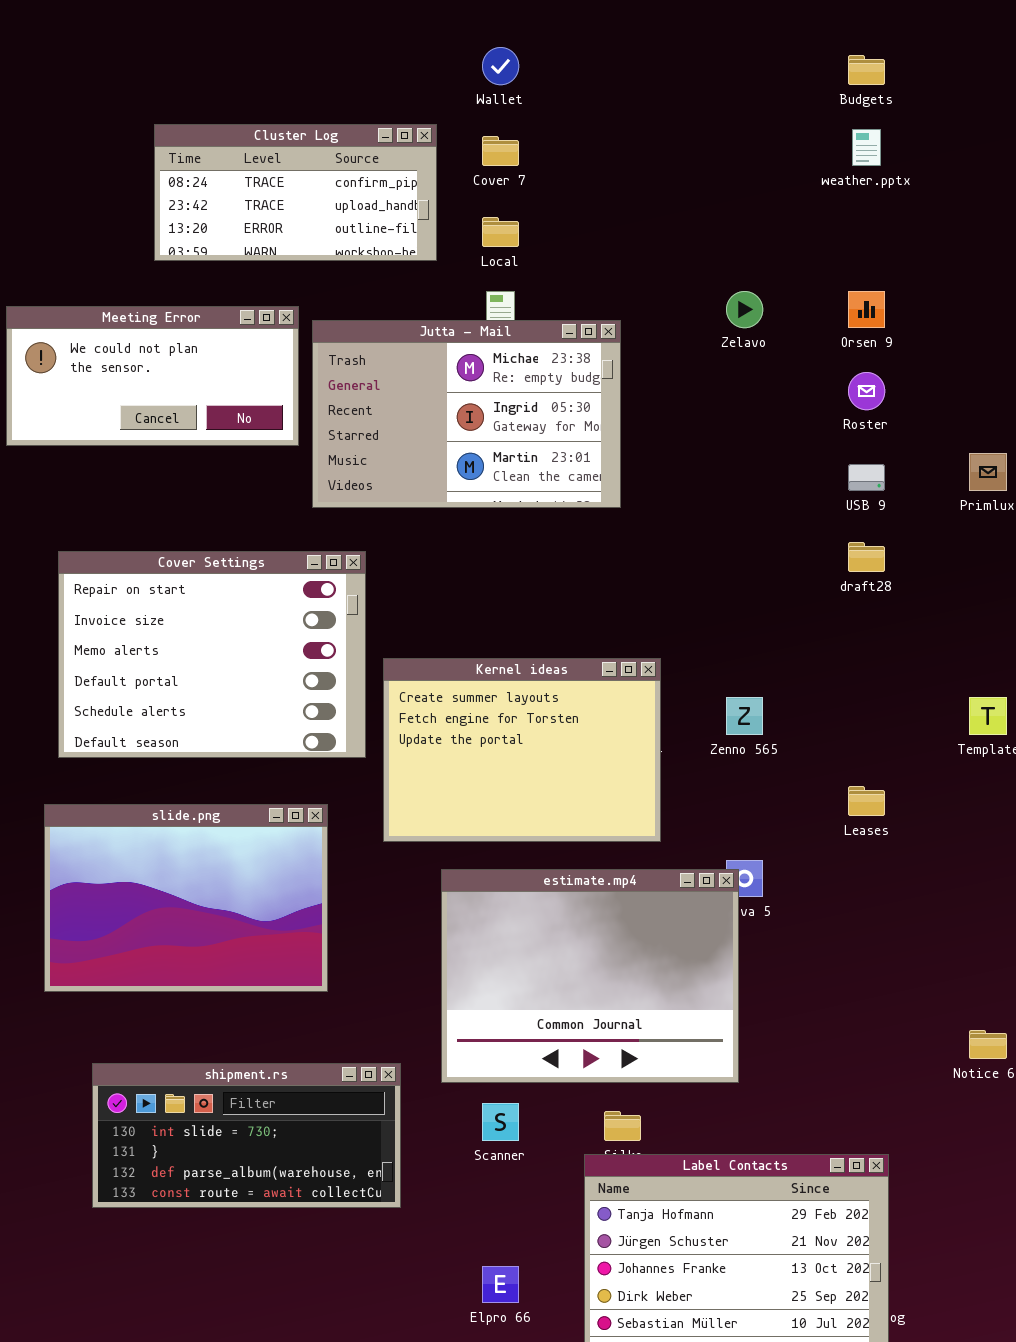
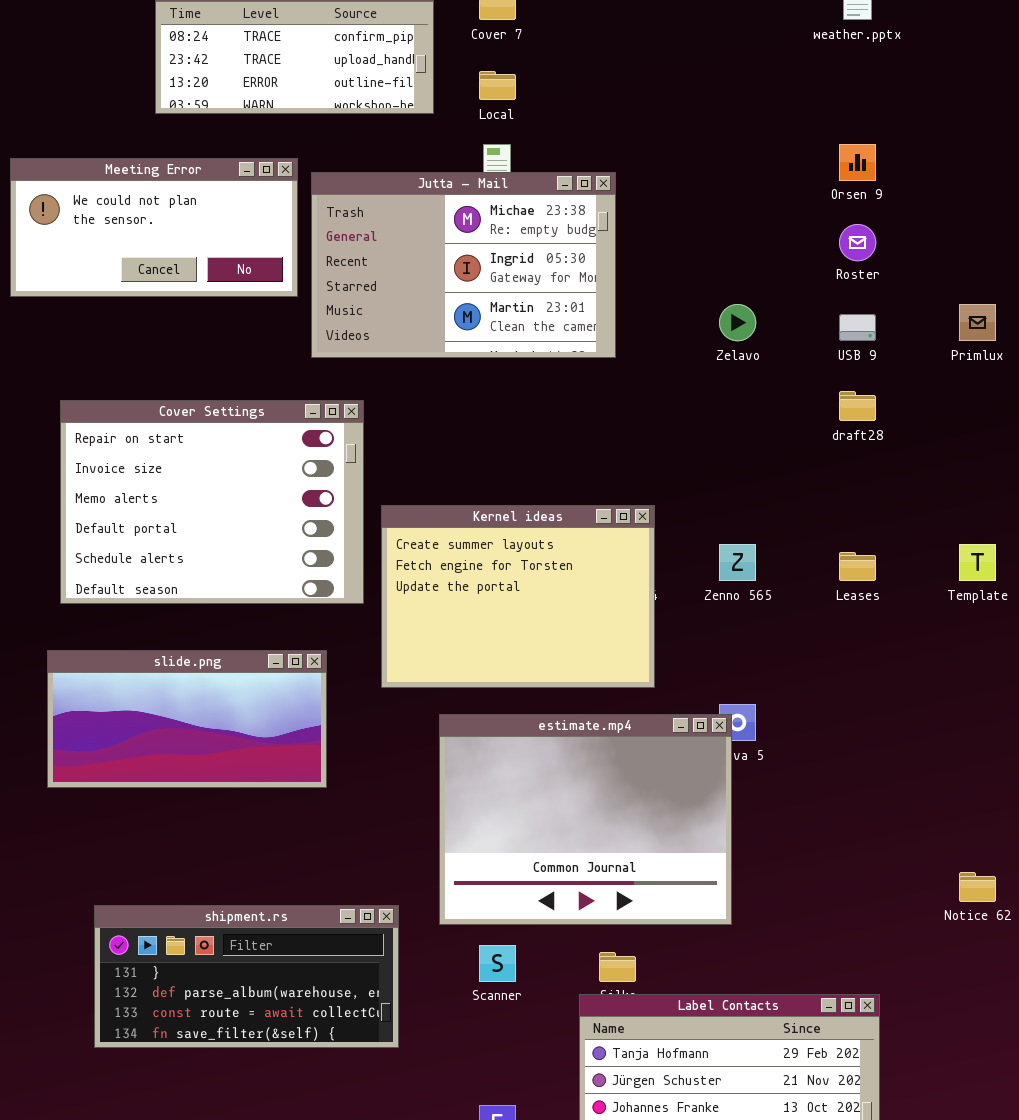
Zelavo: [726,291,763,328] -> [719,304,756,341], moved
Leases: [848,786,885,816] -> [839,552,876,581], moved
slide.png: [44,804,328,992] -> [47,650,327,788], resized
shipment.rs: [92,1063,401,1208] -> [94,905,399,1048], scrolled down 1 row

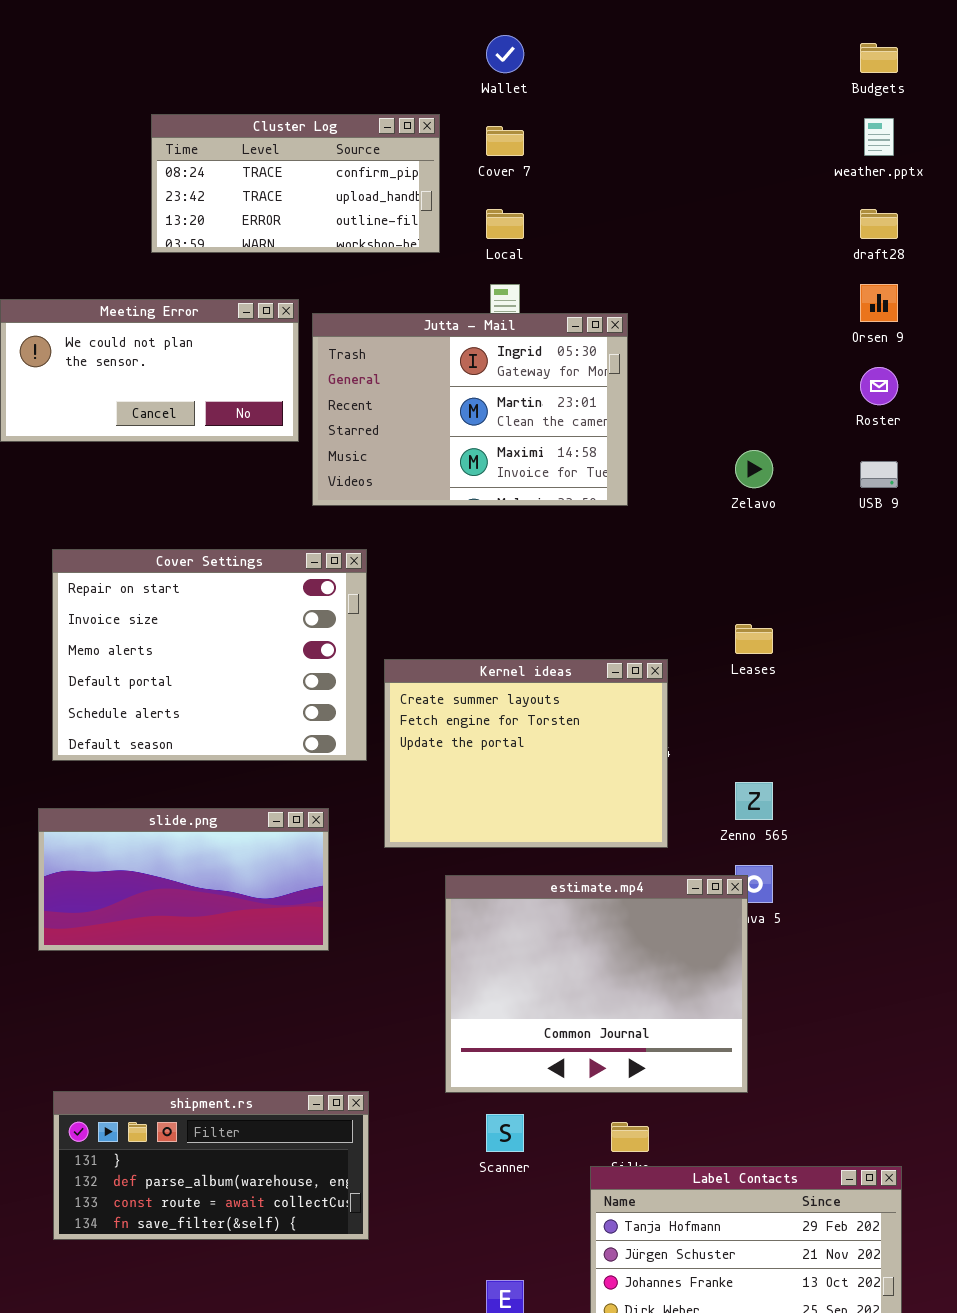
Jutta - Mail: [311,172,616,358] -> [312,313,628,506], scrolled down 1 row
draft28: [839,391,876,421] -> [860,209,898,239], moved
Zenno 565: [719,544,756,581] -> [735,782,773,820], moved
Leases: [839,552,876,581] -> [735,624,773,654], moved
shipment.rs: [94,905,399,1048] -> [53,1091,369,1240], moved

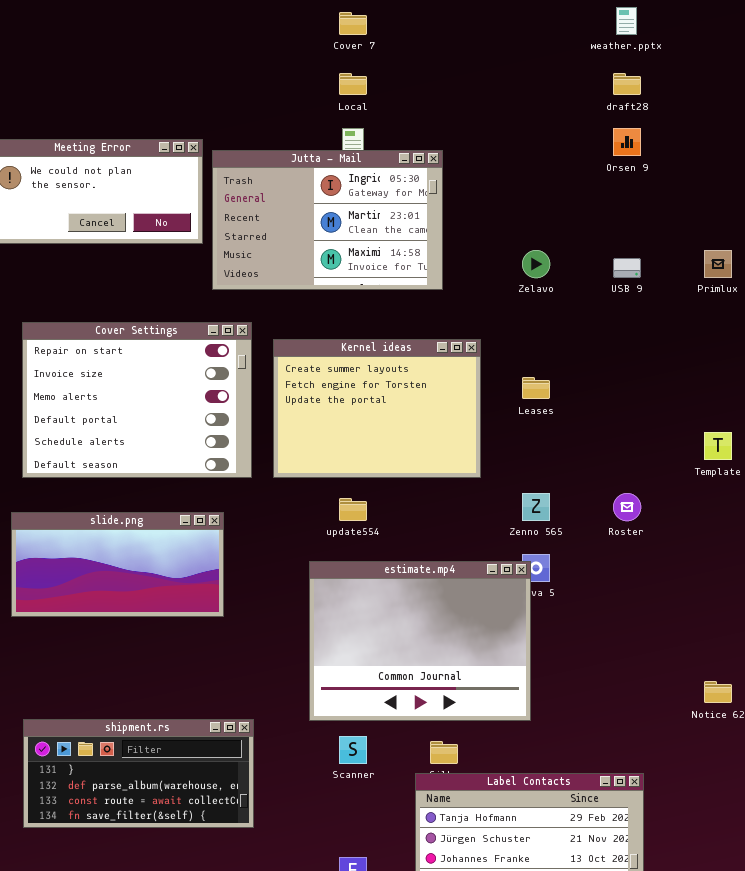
Cluster Log: [151,114,440,253] -> none, closed
Roster: [860,367,898,405] -> [613,493,641,521], moved
Kernel ideas: [384,659,668,848] -> [273,339,481,478], moved

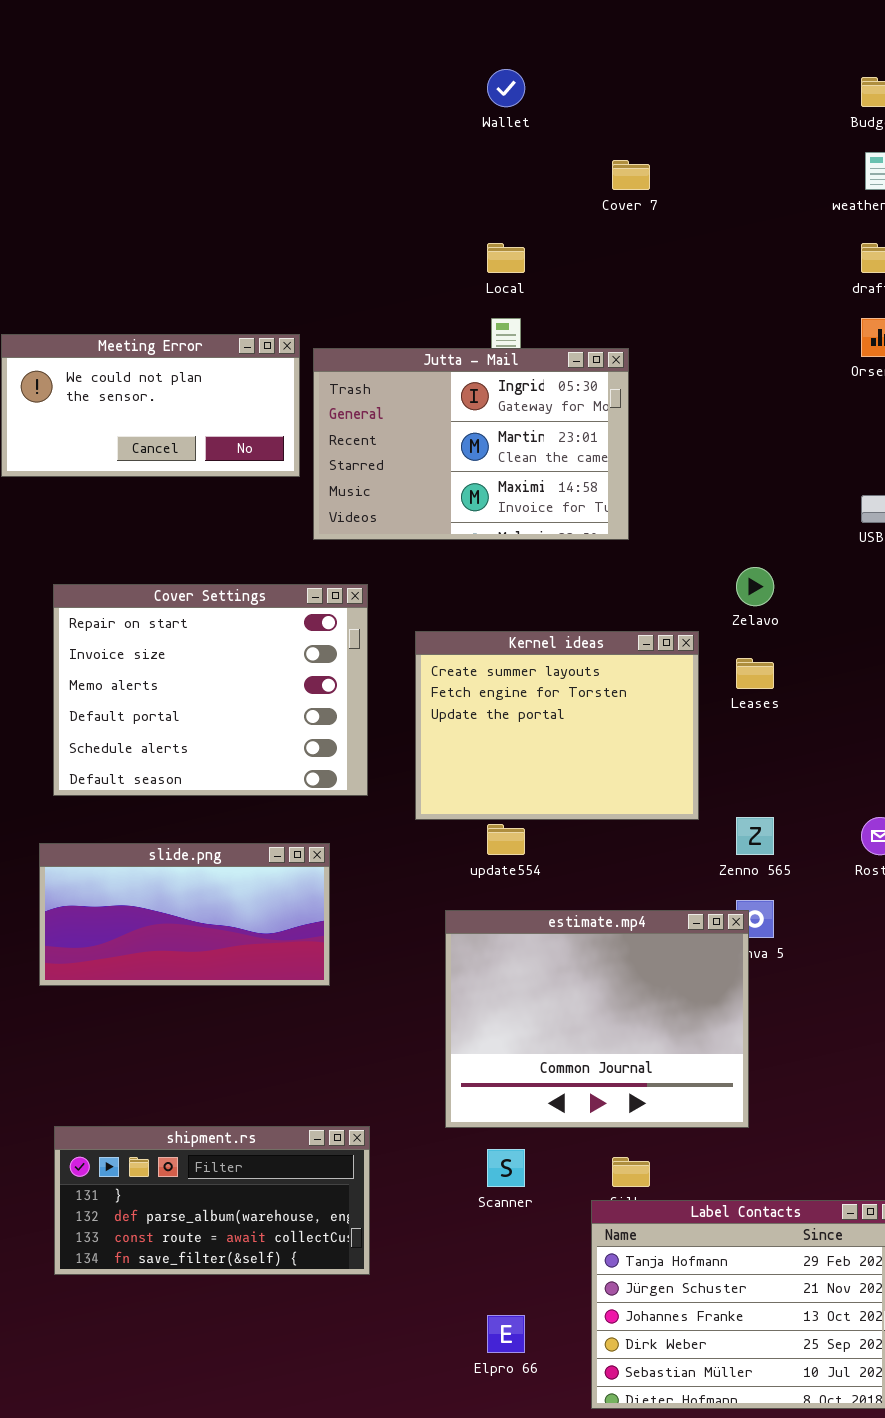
Cover 7: [339,12,367,35] -> [612,160,650,190], moved
Zelavo: [522,250,550,278] -> [736,567,774,606], moved
Kernel ideas: [273,339,481,478] -> [415,631,699,820], moved

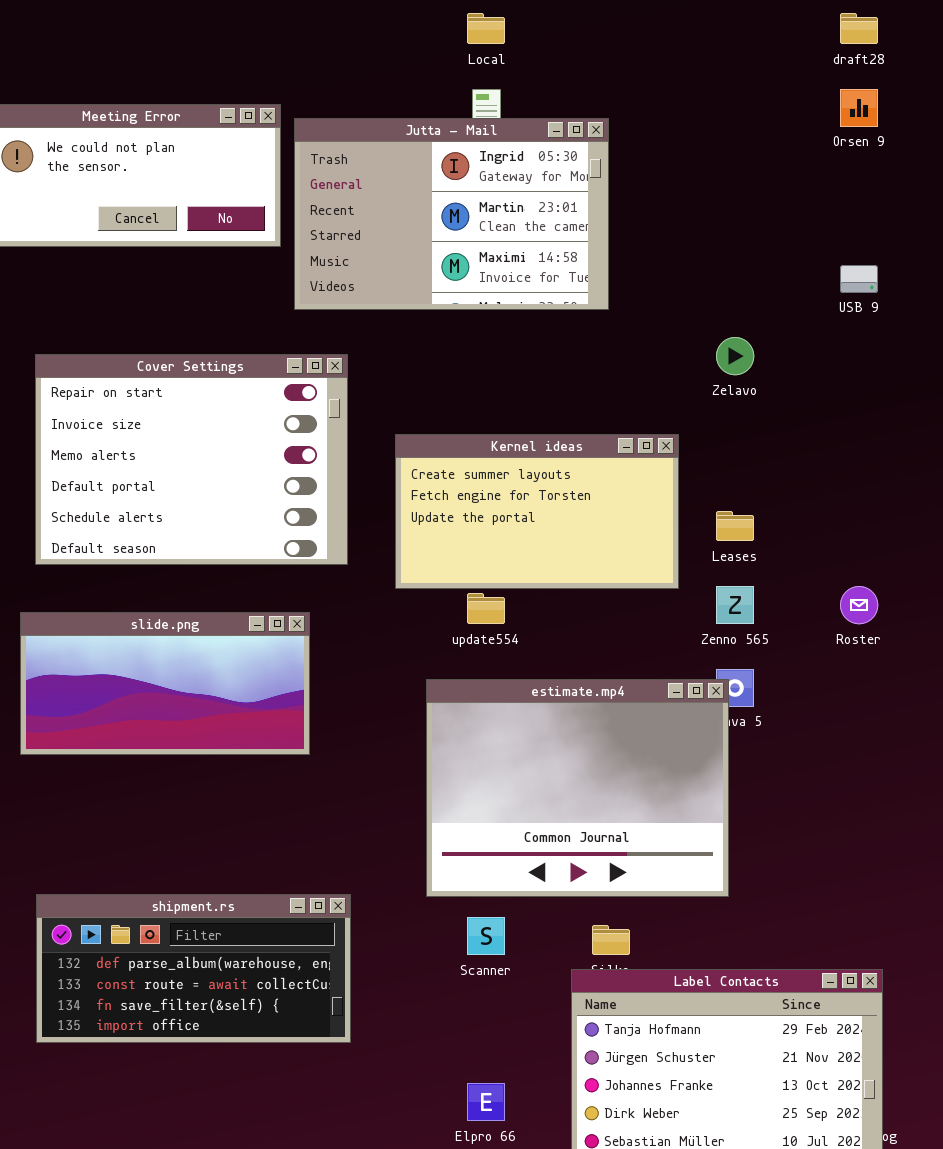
Kernel ideas: [415,631,699,820] -> [395,434,679,589], resized
Leases: [736,658,774,689] -> [716,511,754,541], moved
shipment.rs: [54,1126,370,1275] -> [36,894,351,1043], scrolled down 1 row

